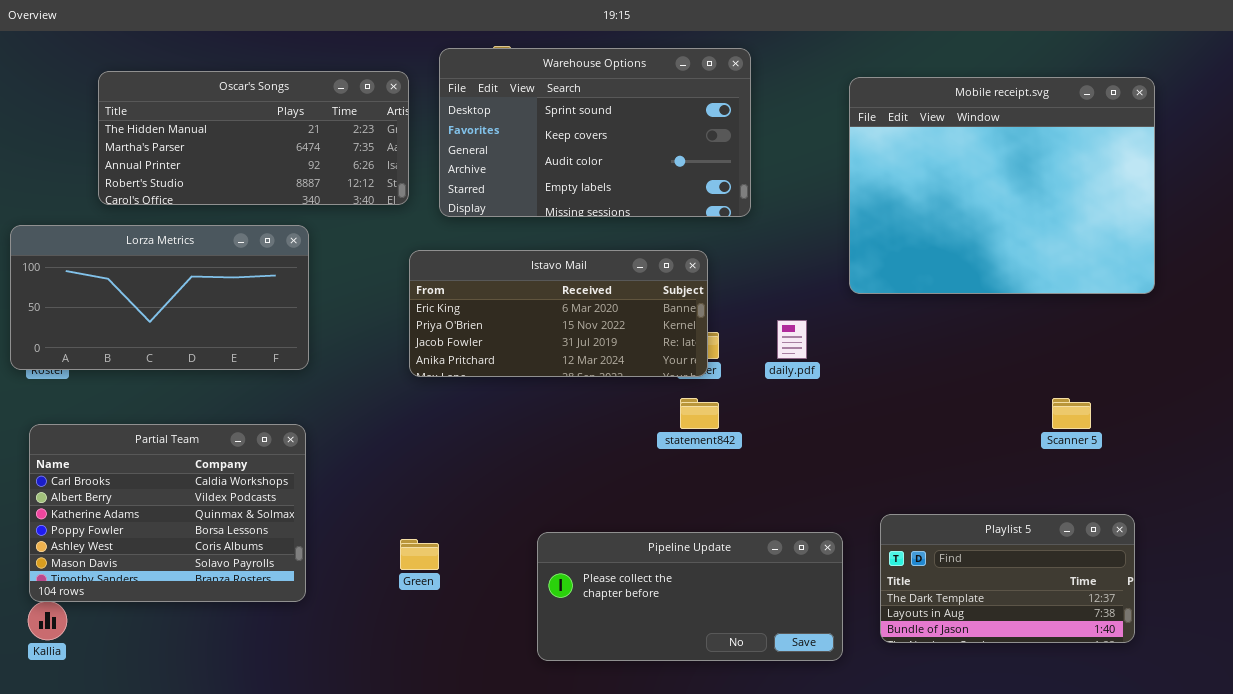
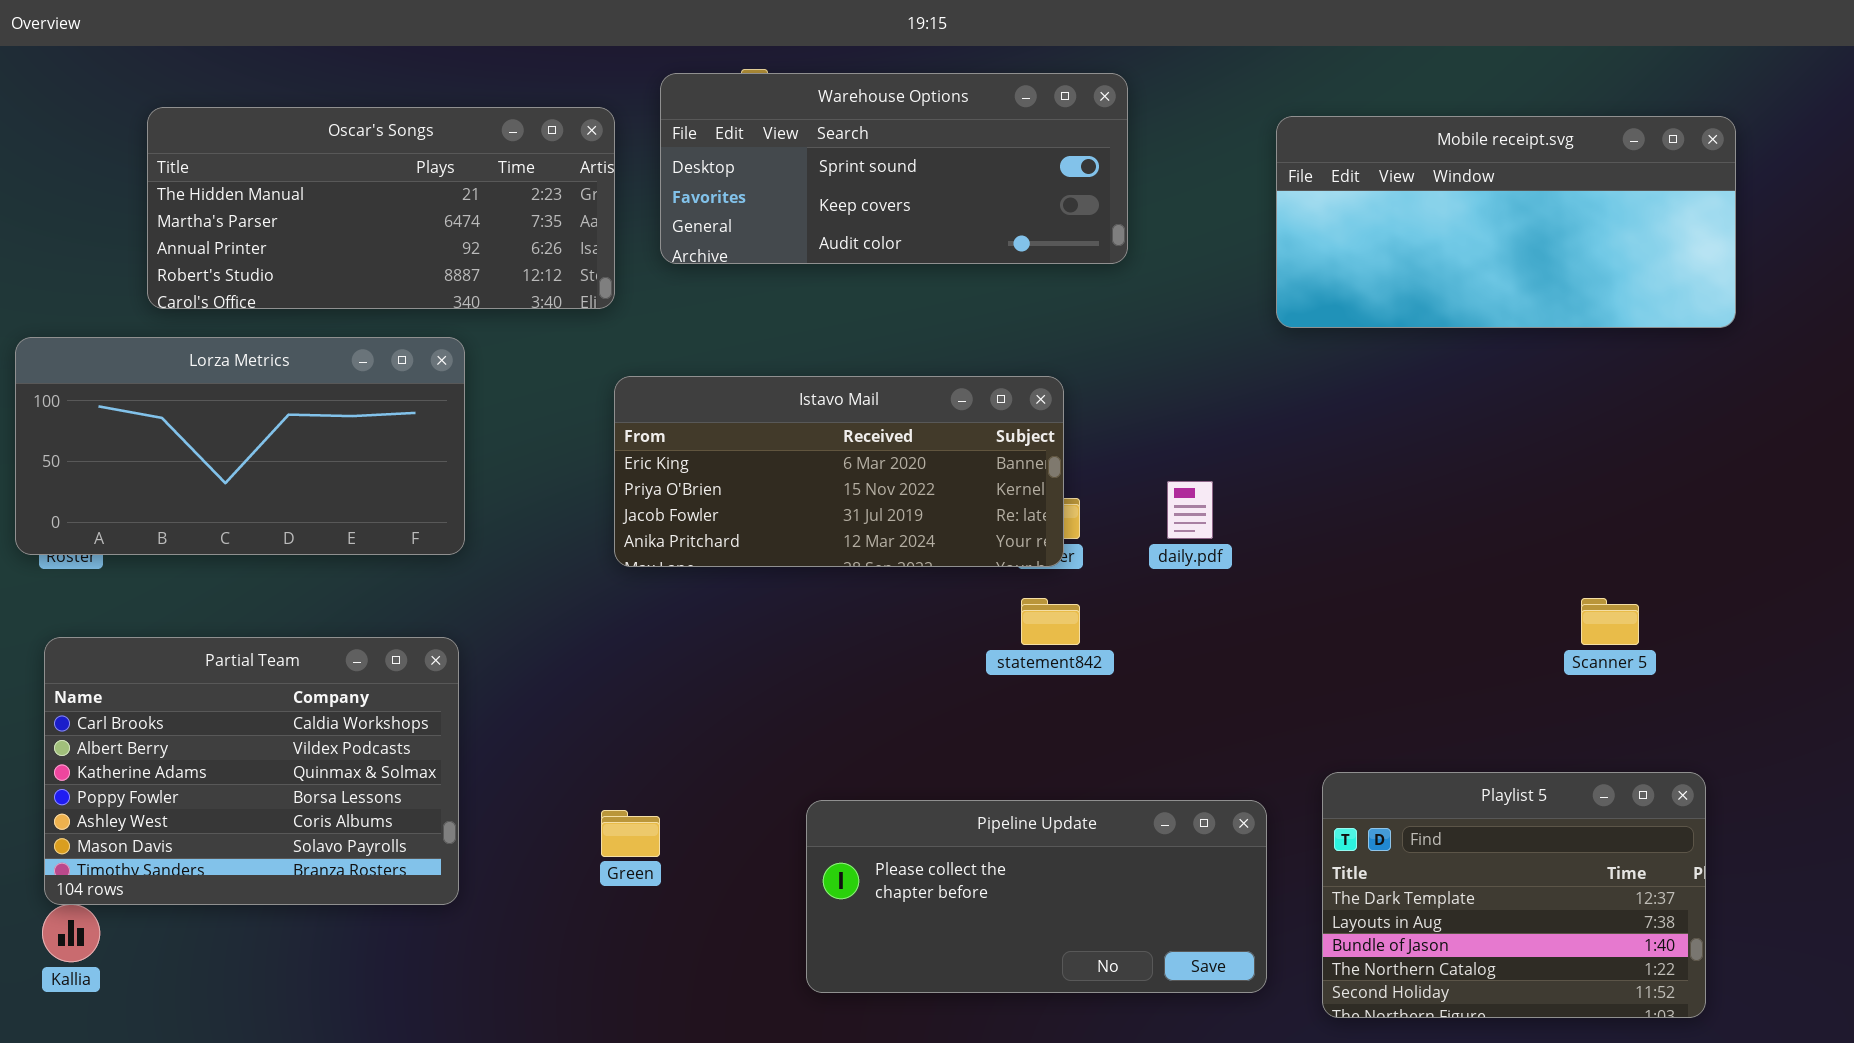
Warehouse Options: [439,48,751,217] -> [660,73,1128,264], resized
Mobile receipt.svg: [849,77,1155,294] -> [1276,116,1736,328], resized
Playlist 5: [880,514,1135,643] -> [1322,772,1706,1018], resized

